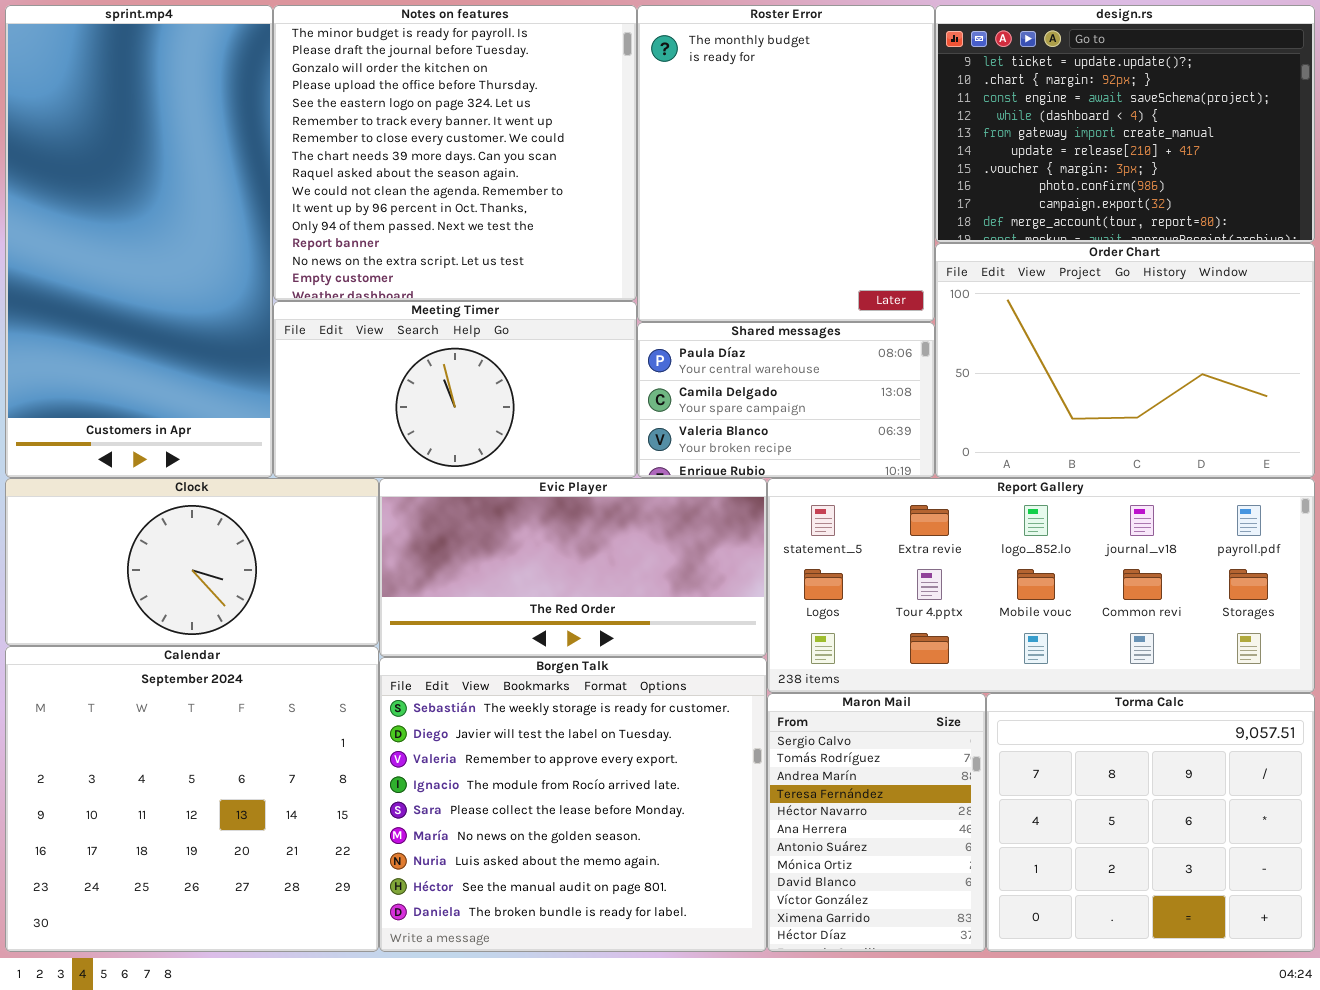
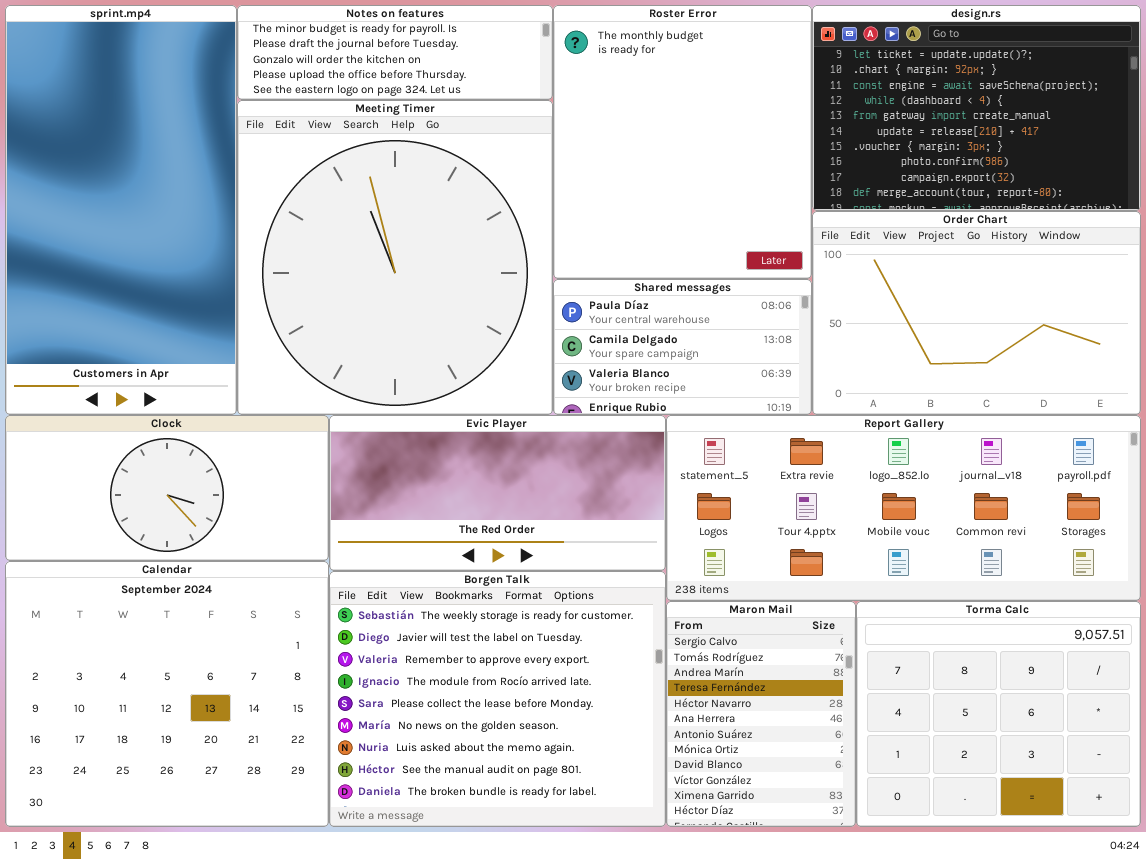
Notes on features: [273,5,637,301] -> [237,5,553,100], resized
Meeting Timer: [273,301,637,478] -> [237,100,553,415], resized

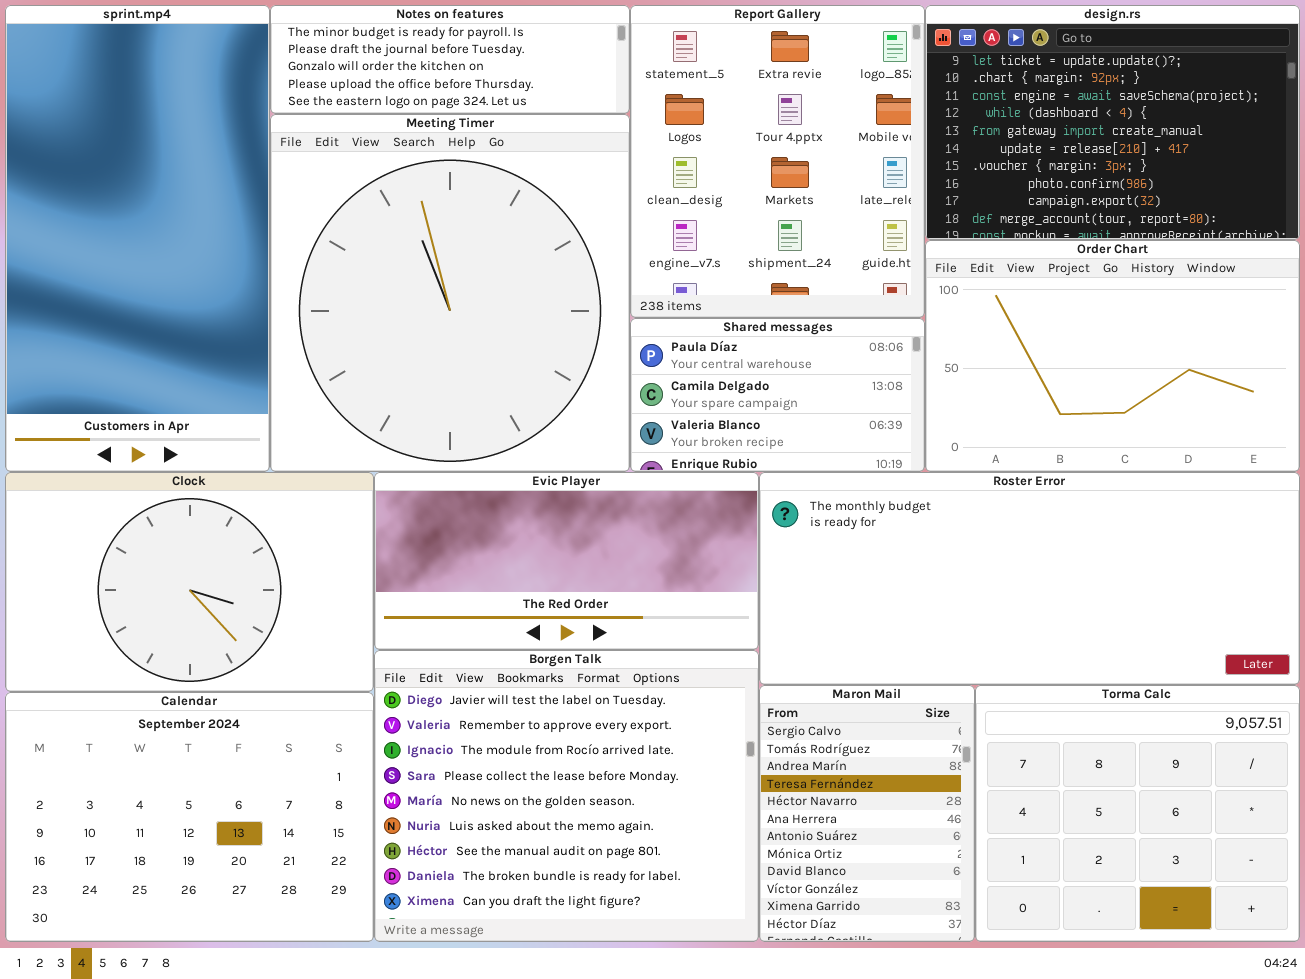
Roster Error: [553,5,812,279] -> [759,472,1300,685], moved, resized
Clock: [5,415,329,561] -> [5,472,374,692], resized
Report Gallery: [666,415,1141,601] -> [630,5,925,318], moved, resized
Calendar: [5,561,329,827] -> [5,692,374,942], resized
Borgen Talk: [329,571,666,827] -> [374,650,759,942], scrolled down 1 row

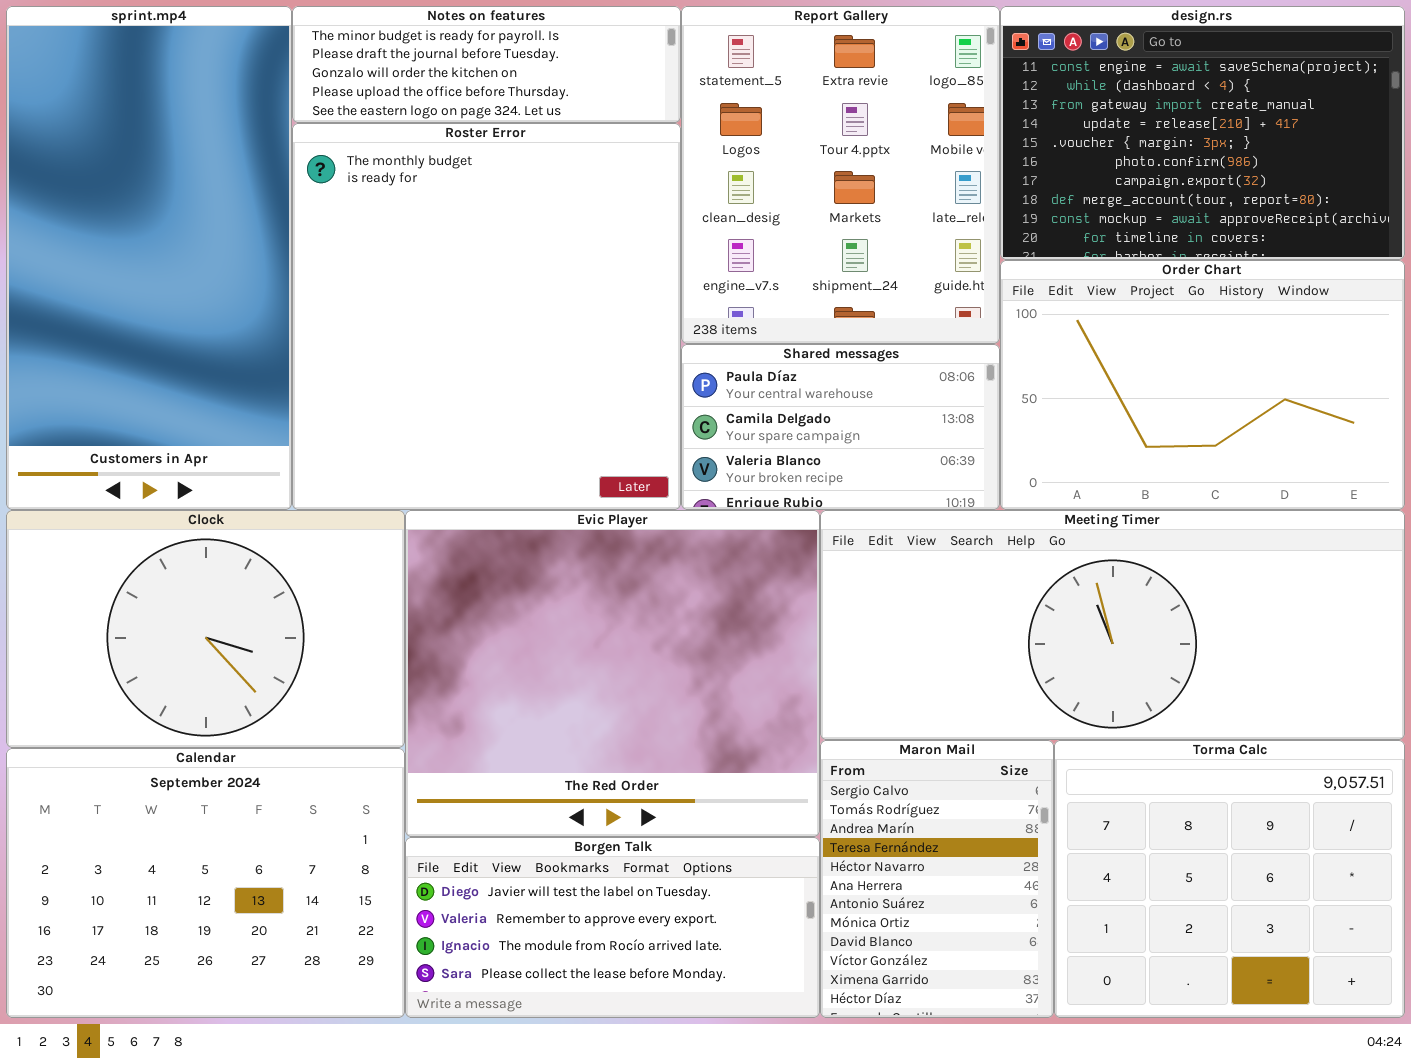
design.rs: [925,5,1300,240] -> [1000,6,1405,260], scrolled down 2 rows
Meeting Timer: [270,114,630,472] -> [820,510,1405,740], moved, resized
Evic Player: [374,472,759,650] -> [405,510,820,837], resized
Roster Error: [759,472,1300,685] -> [292,123,681,510], moved, resized
Borgen Talk: [374,650,759,942] -> [405,837,820,1018], resized

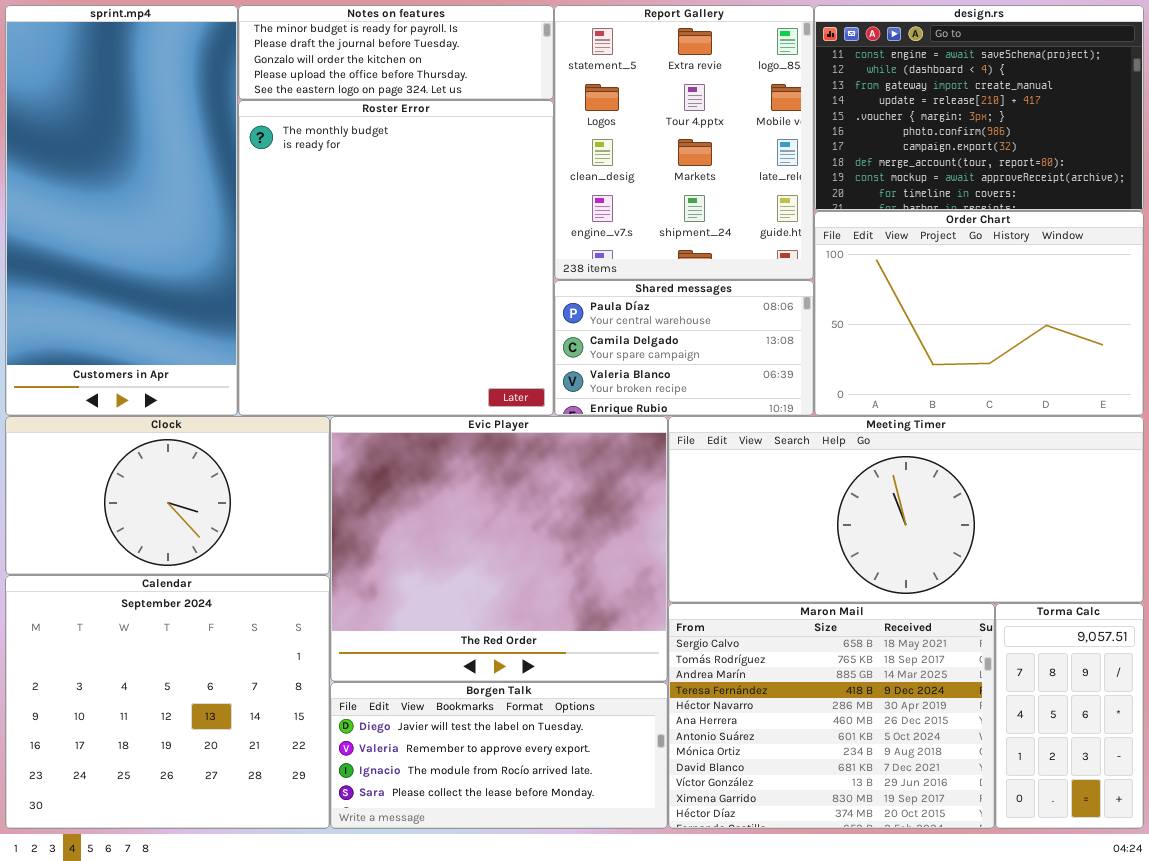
Clock: [6,510,405,748] -> [5,416,330,575], resized
Maron Mail: [820,740,1054,1018] -> [668,603,995,829], resized
Torma Calc: [1054,740,1405,1018] -> [995,603,1144,829], resized
Calendar: [6,748,405,1018] -> [5,575,330,829], resized

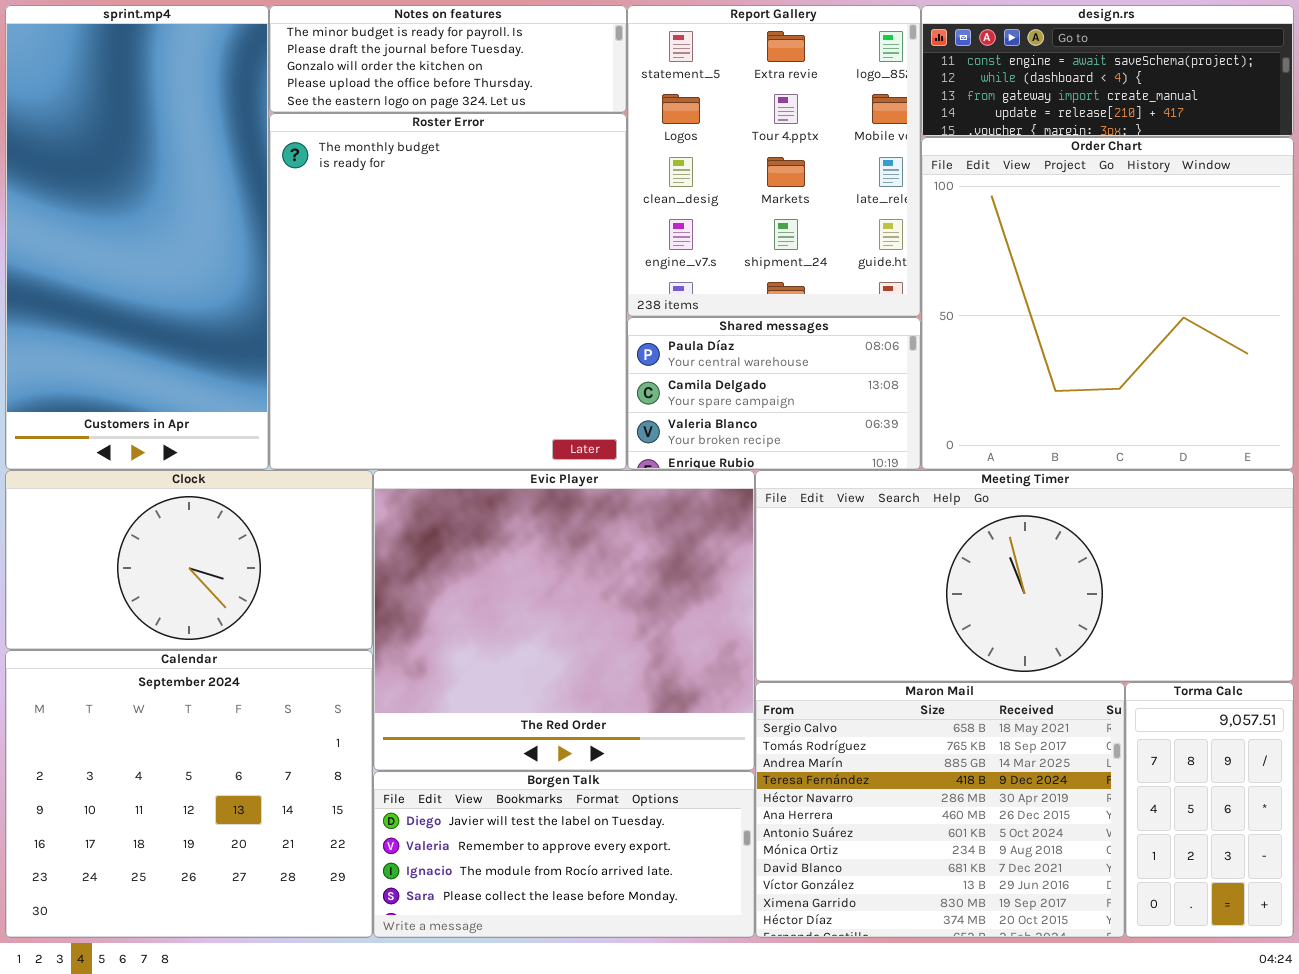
design.rs: [814,5,1144,211] -> [921,5,1294,137], resized
Order Chart: [814,211,1144,416] -> [921,137,1294,470], resized

